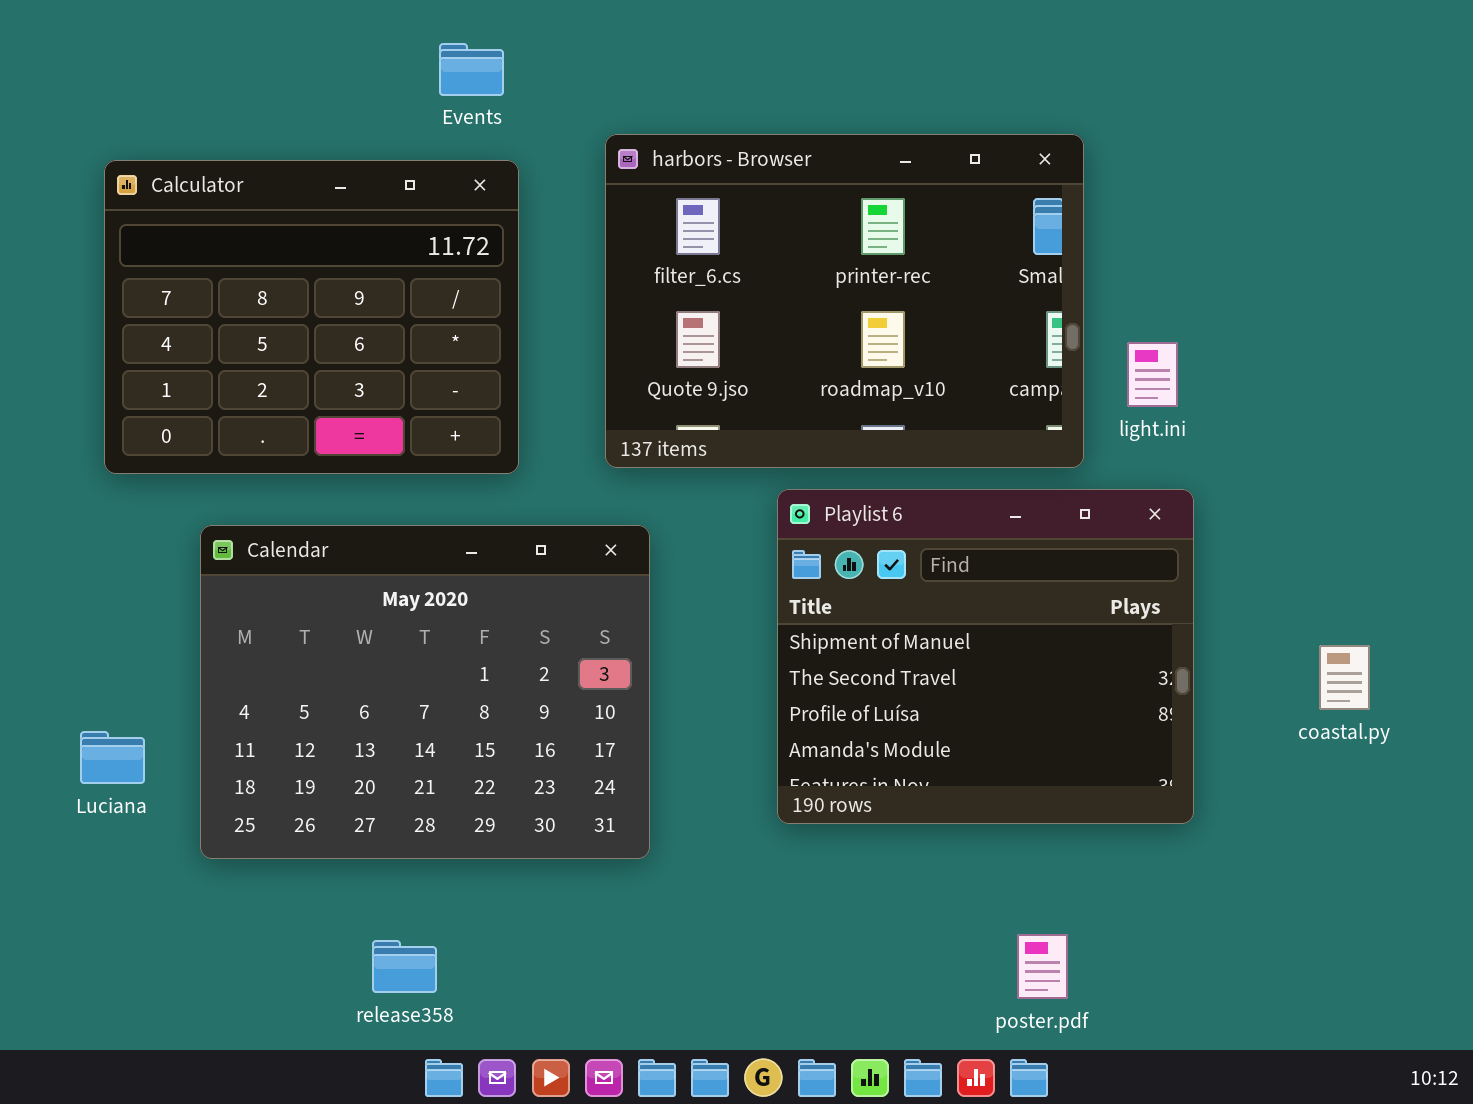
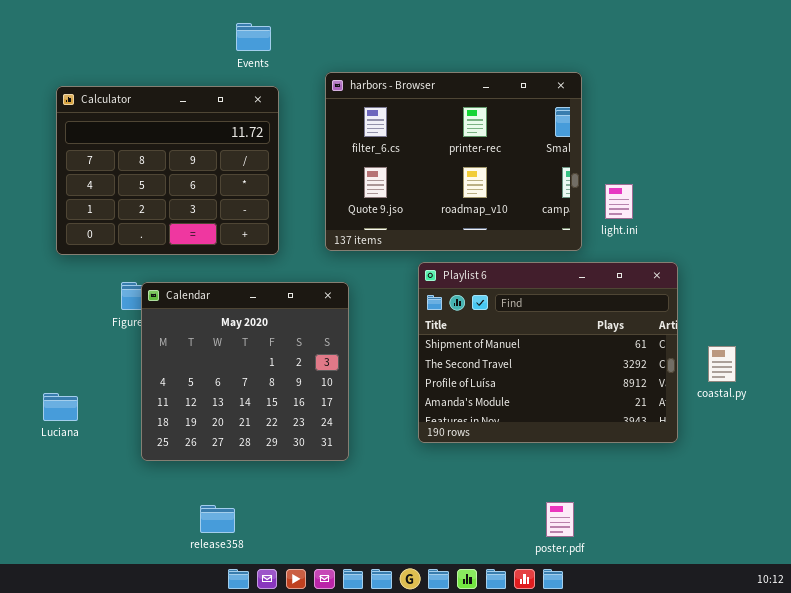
Playlist 6: [777,489,1194,824] -> [418,262,678,443], resized
Calendar: [200,525,650,859] -> [141,282,349,461], resized

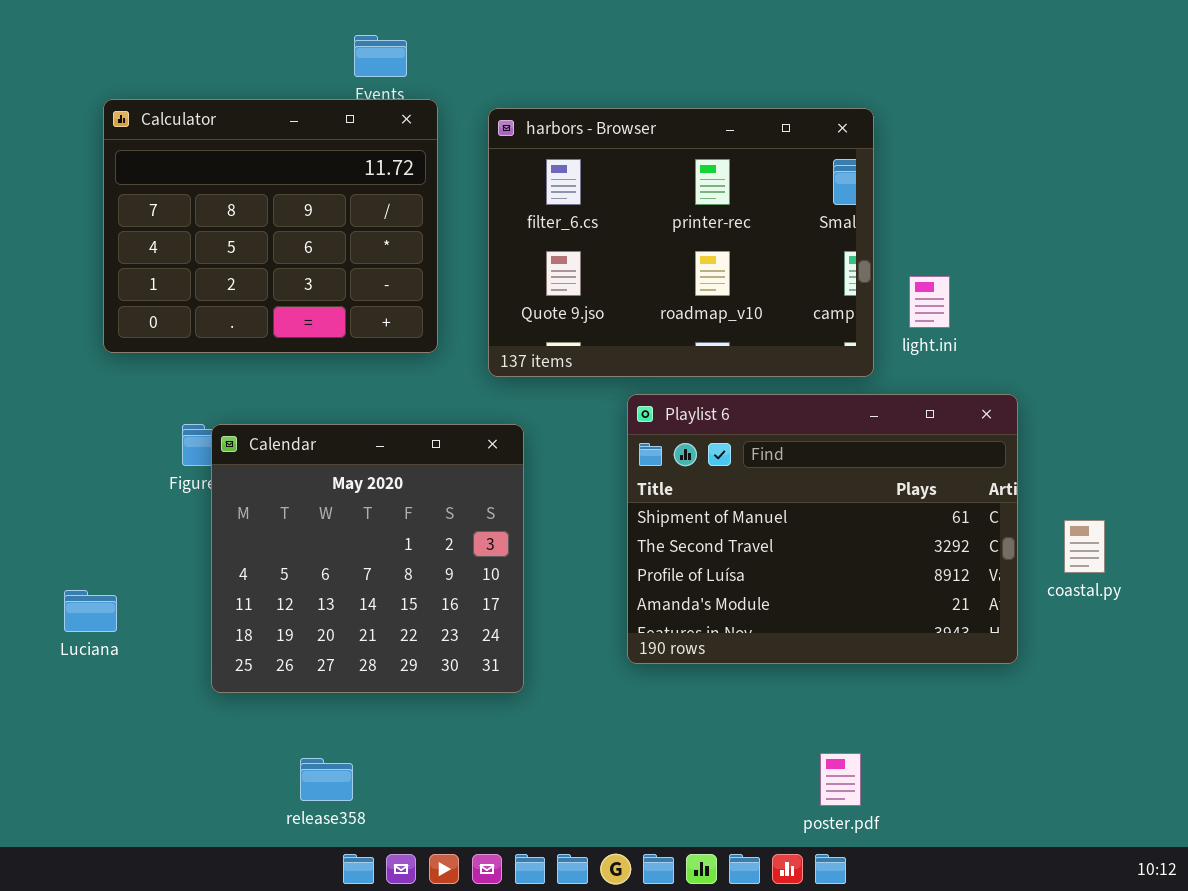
Calculator: [56,86,279,255] -> [103,99,438,353], moved

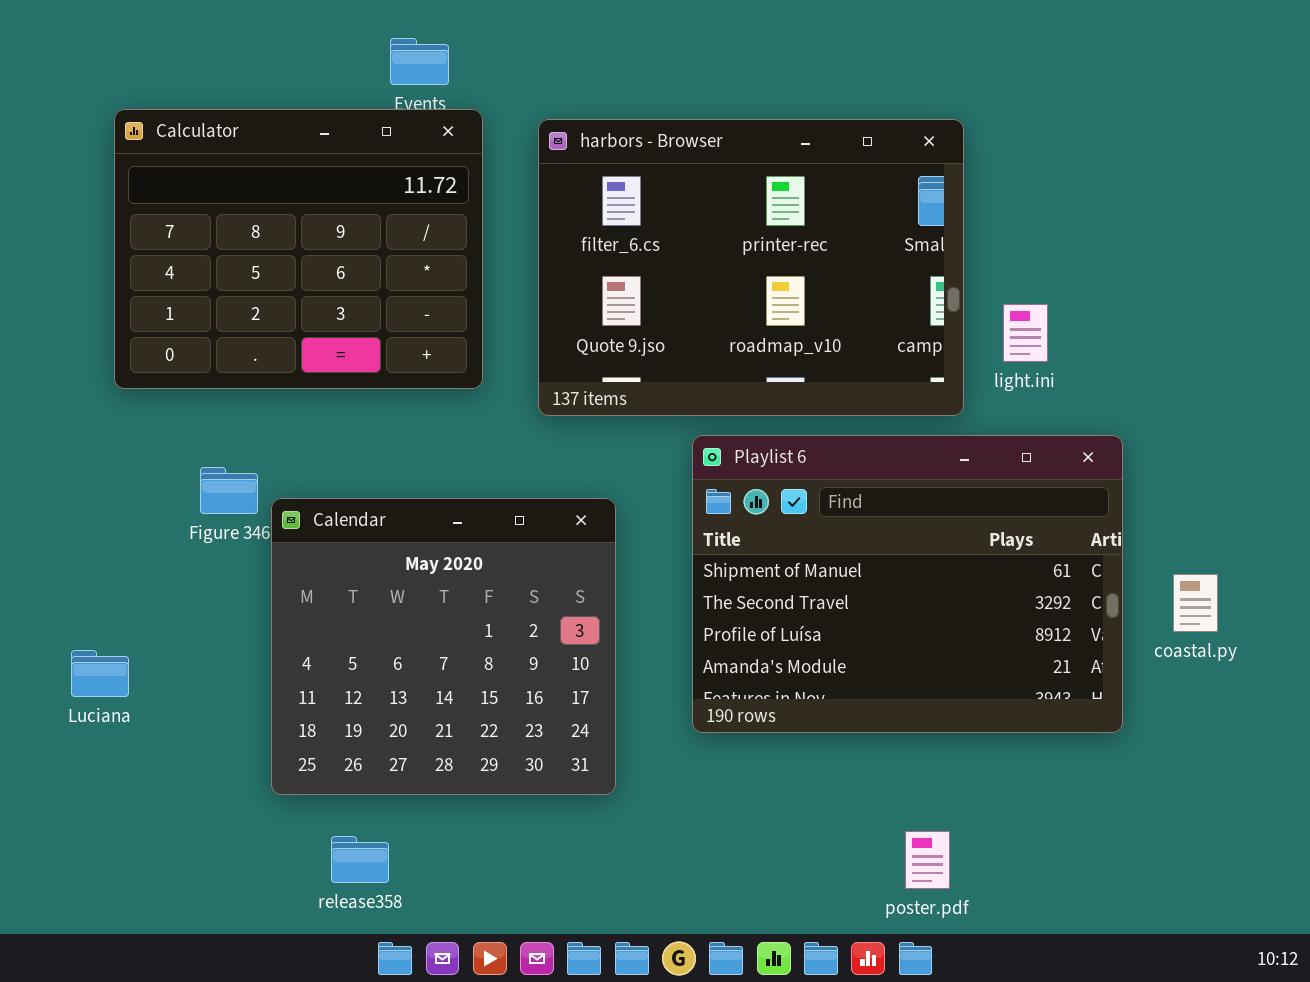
Calendar: [211,424,524,693] -> [271,498,616,795], moved

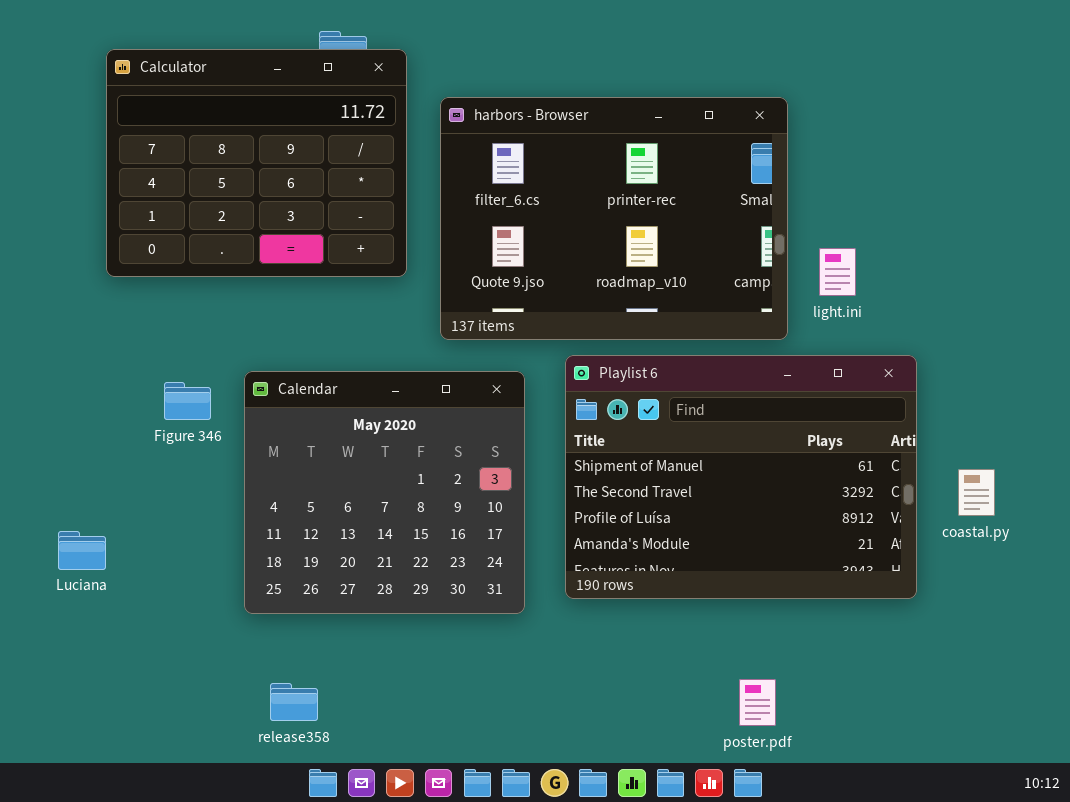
Calculator: [114,109,483,389] -> [106,49,407,277], moved
Calendar: [271,498,616,795] -> [244,371,525,614], moved

